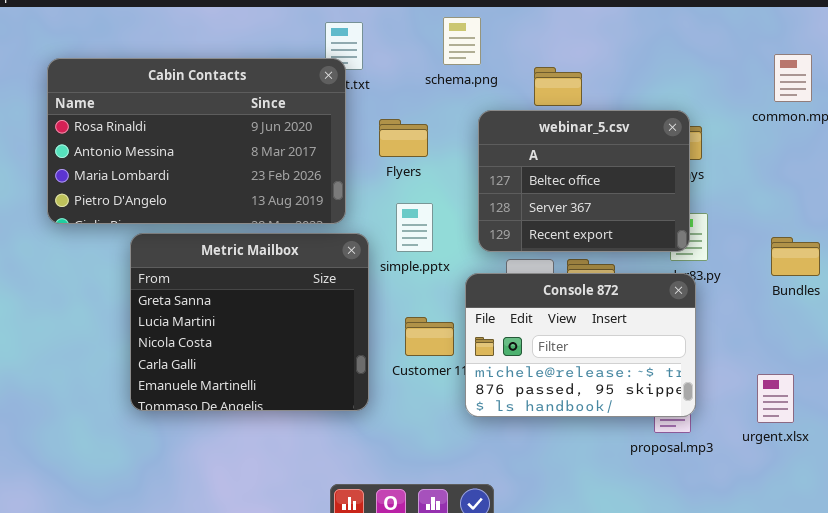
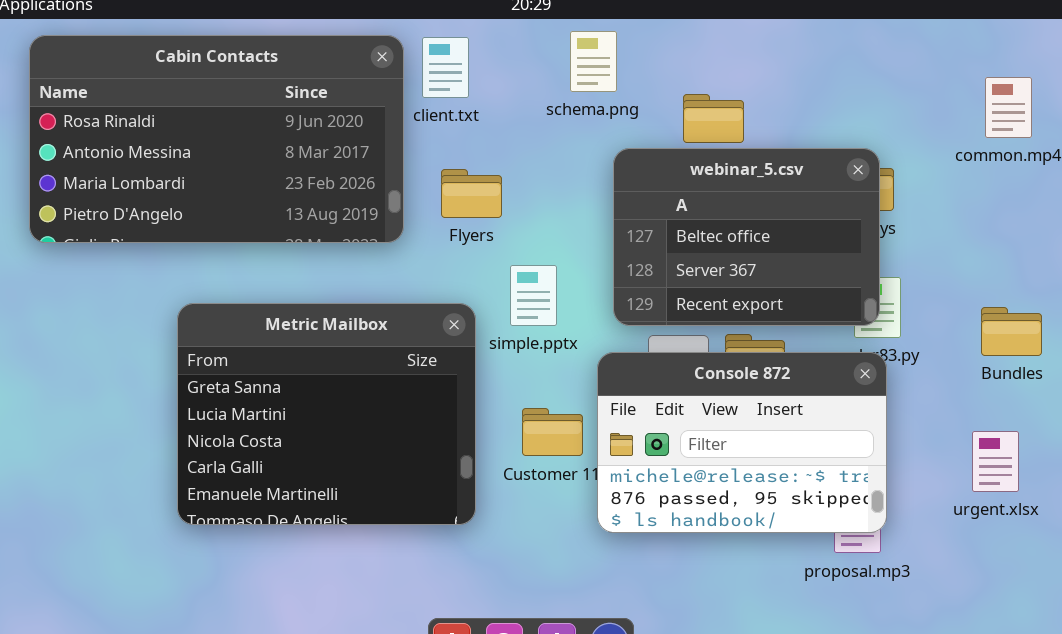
Cabin Contacts: [47,58,346,224] -> [29,35,404,243], moved
Flyers: [379,119,428,157] -> [441,169,502,218], moved
urgent.xlsx: [757,374,794,423] -> [972,431,1019,492], moved

